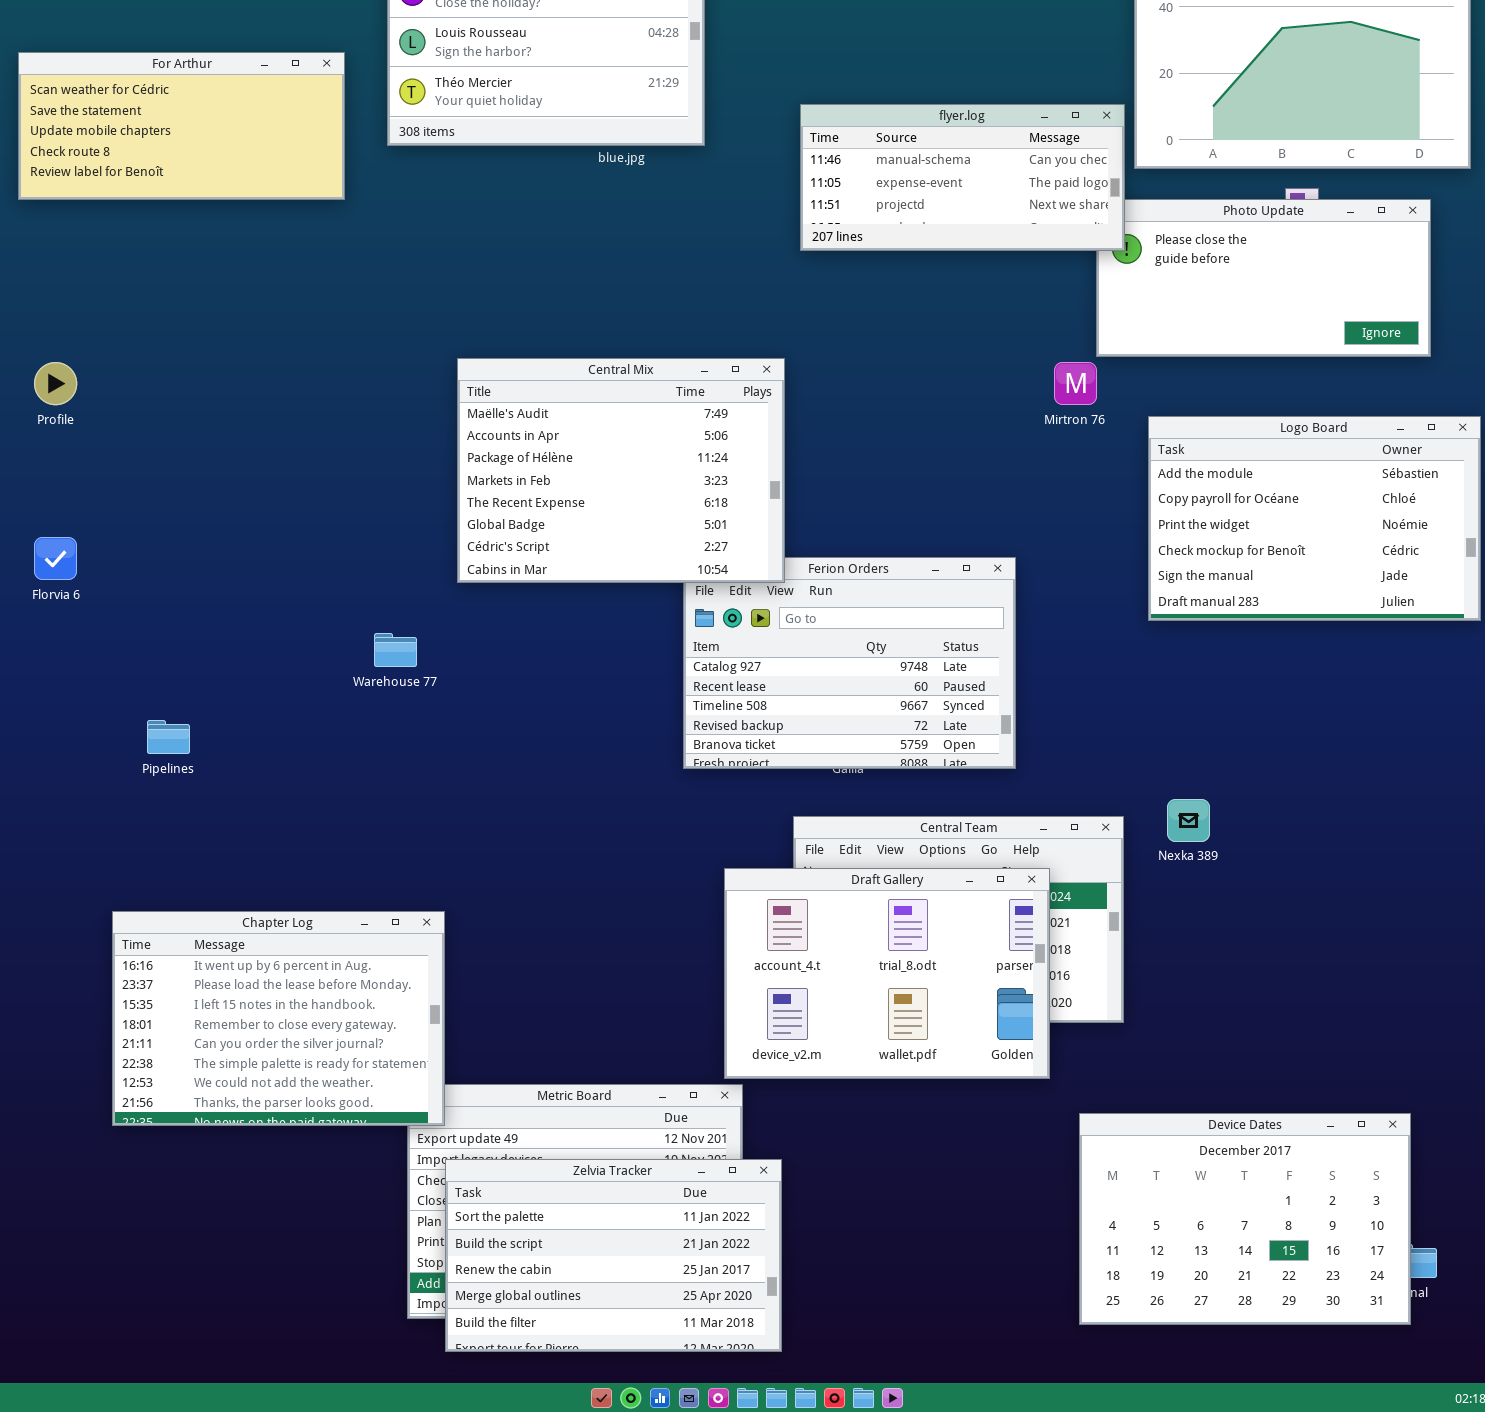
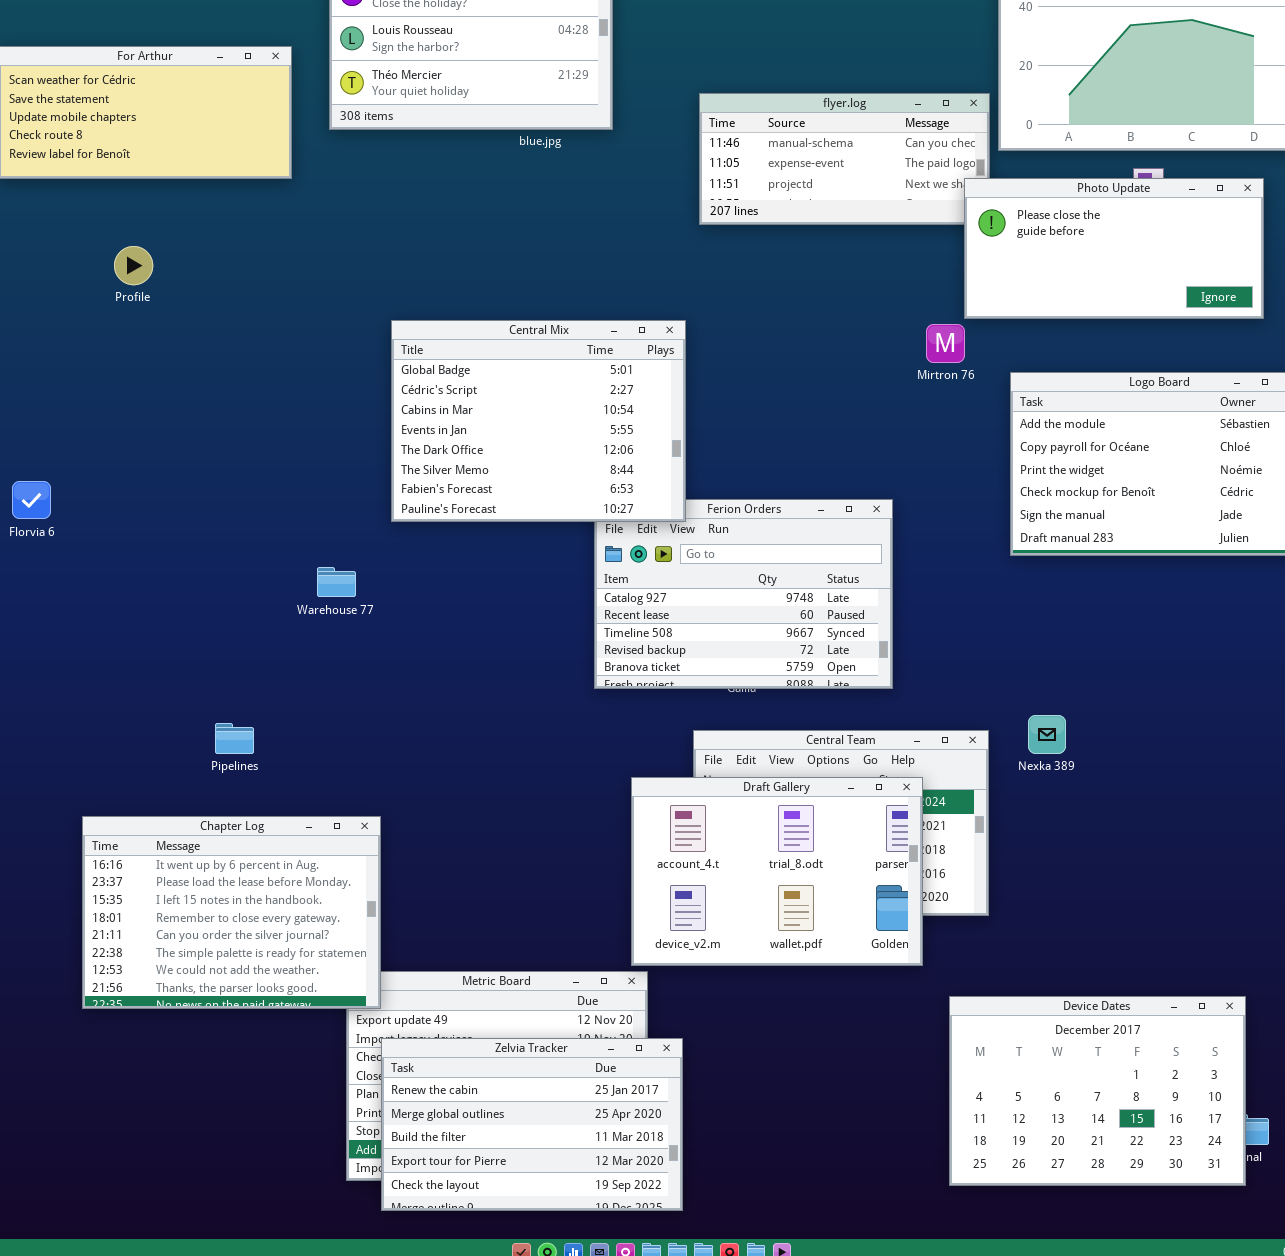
Photo Update: [1096,199,1431,357] -> [964,178,1264,319], raised
Central Mix: [457,358,785,583] -> [391,320,686,522], scrolled down 5 rows
Profile: [34,362,77,405] -> [114,246,153,285], moved
Pipelines: [147,720,190,754] -> [215,723,254,754], moved
Zelvia Tracker: [445,1159,782,1352] -> [381,1038,683,1211], scrolled down 2 rows

